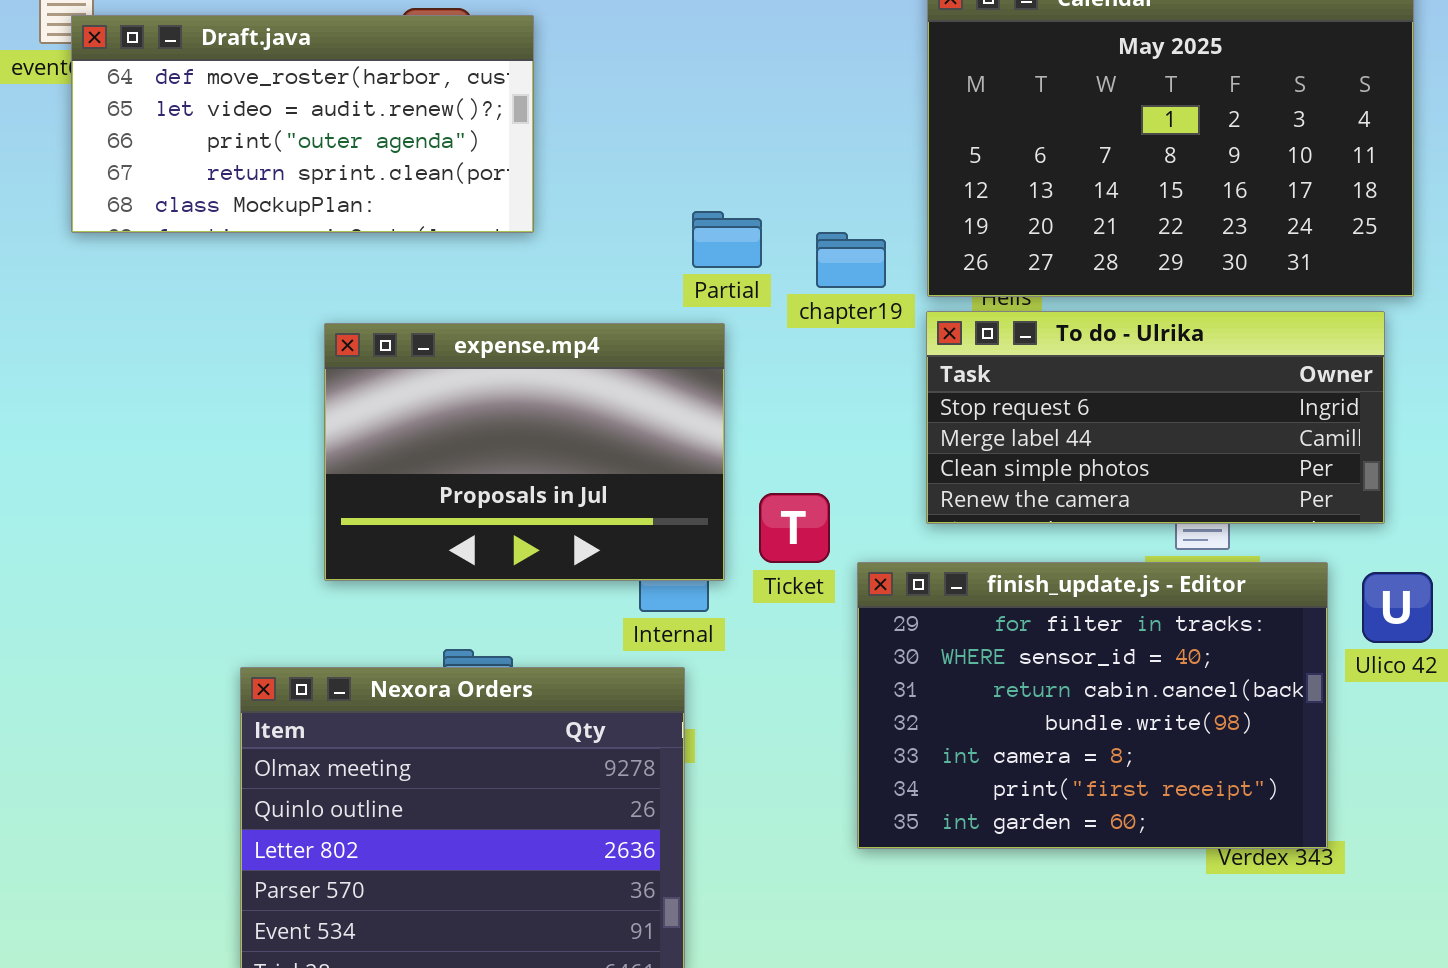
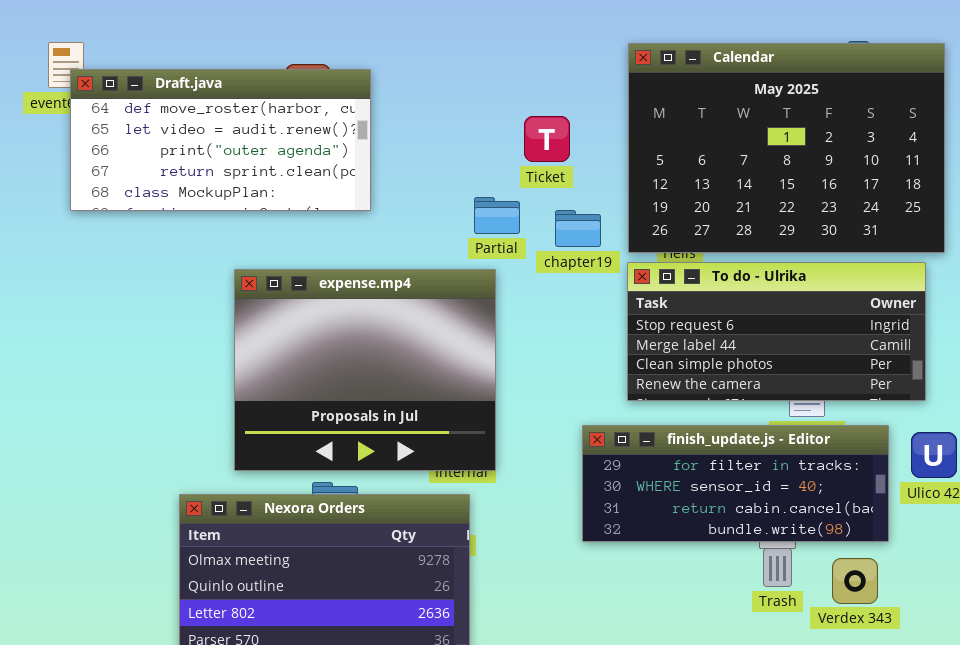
expense.mp4: [324,323,725,581] -> [234,269,496,471], resized
Ticket: [759,493,830,563] -> [524,116,570,162], moved
finish_update.js - Editor: [857,562,1328,849] -> [582,425,889,542], resized

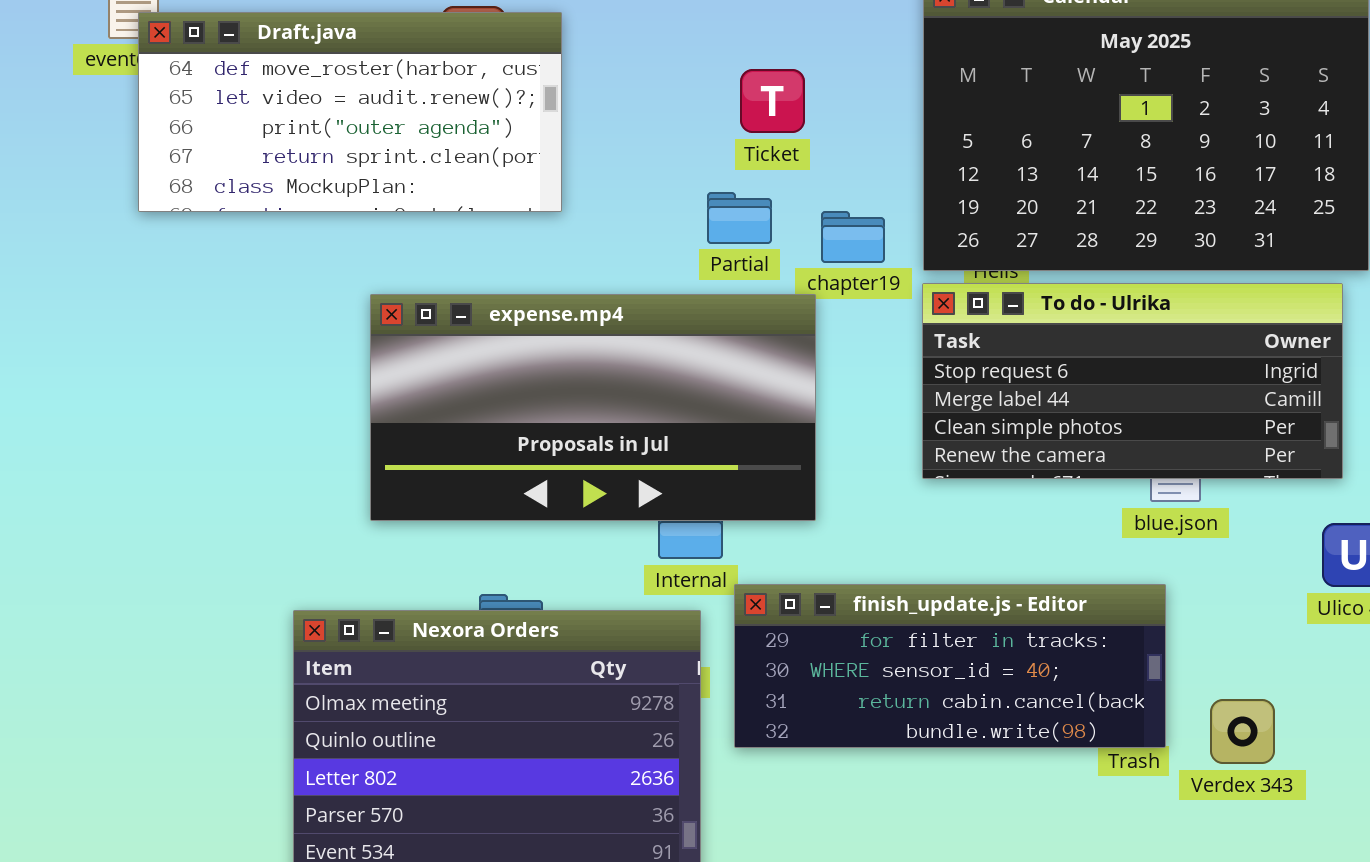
Ticket: [524,116,570,162] -> [740,69,805,133], moved
expense.mp4: [234,269,496,471] -> [370,294,816,521], resized
finish_update.js - Editor: [582,425,889,542] -> [734,584,1166,748], moved

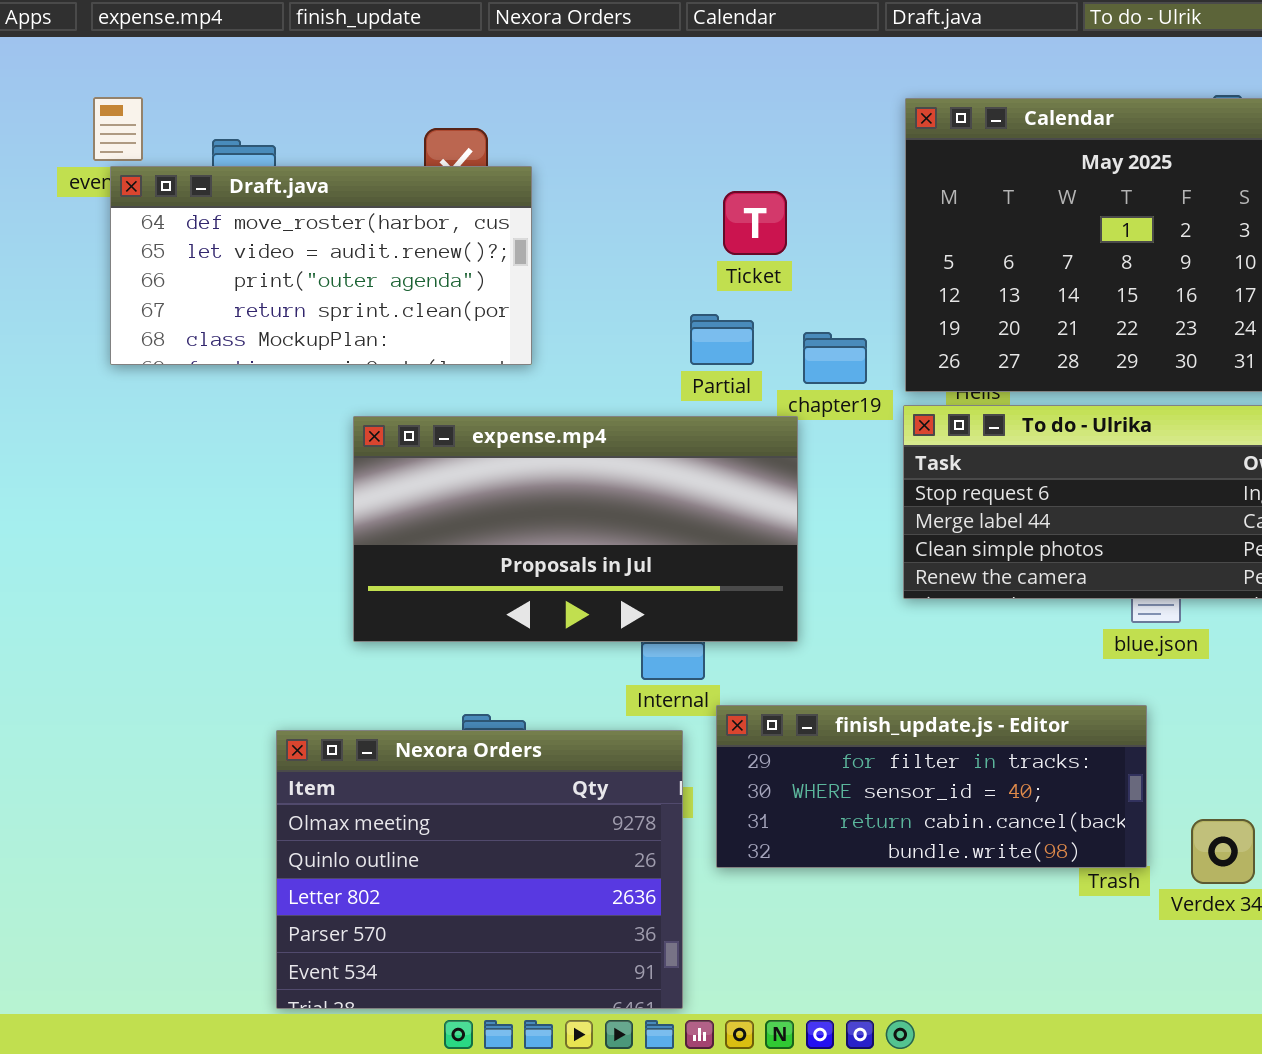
Draft.java: [138,12,562,212] -> [110,166,532,365], moved

